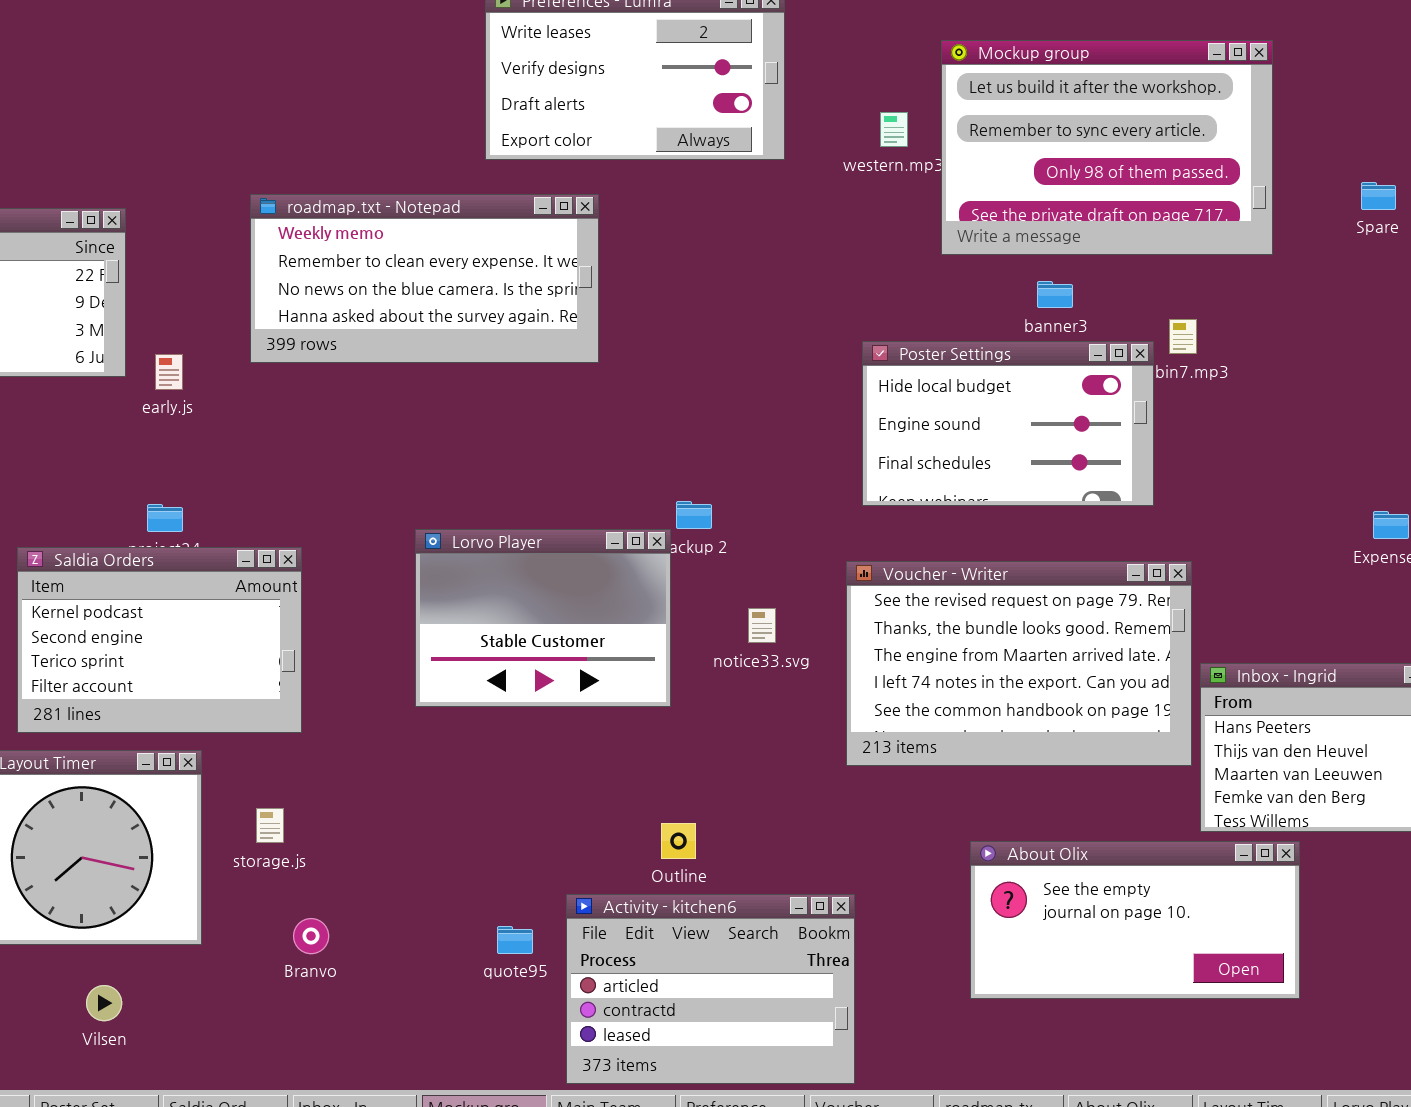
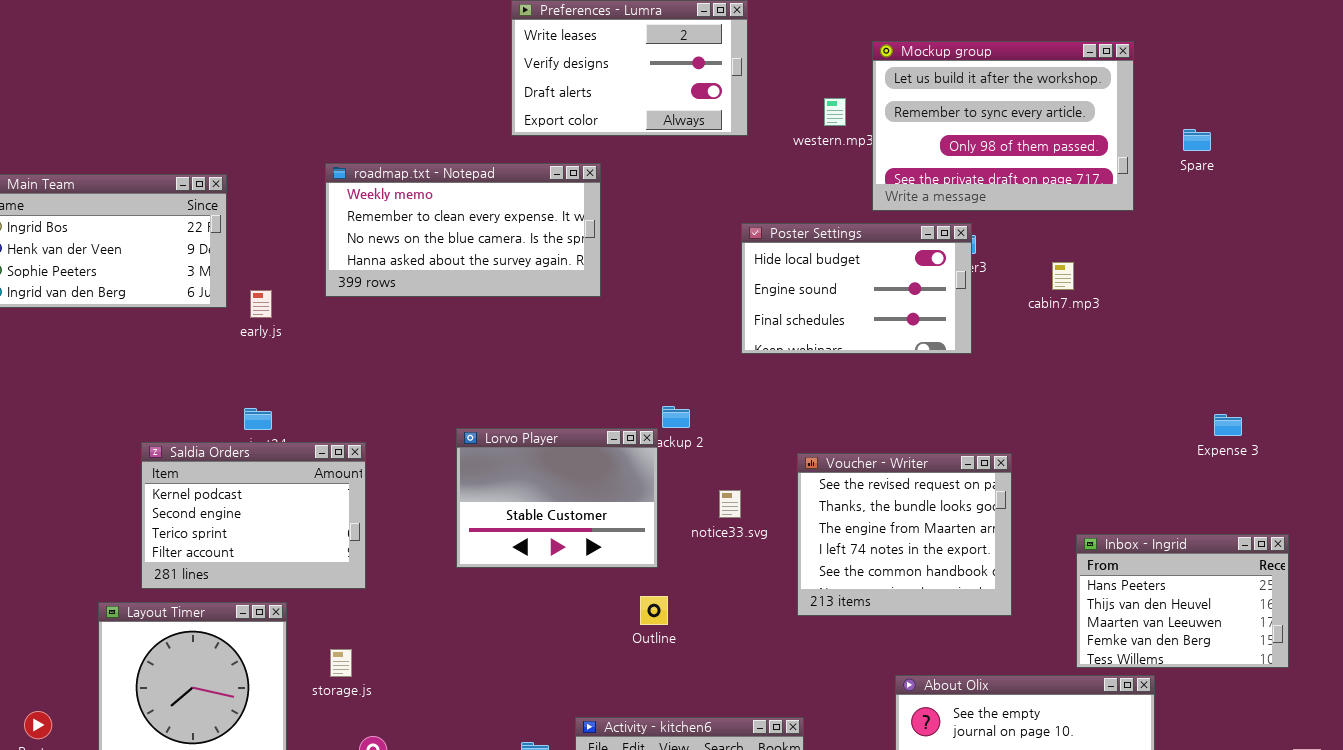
Spare: [1361,182,1396,210] -> [1183,129,1211,151], moved
Poster Settings: [862,341,1154,506] -> [741,223,972,354], moved
Voucher - Writer: [846,561,1192,766] -> [797,453,1012,616], resized
Outline: [661,823,696,859] -> [640,596,668,625], moved

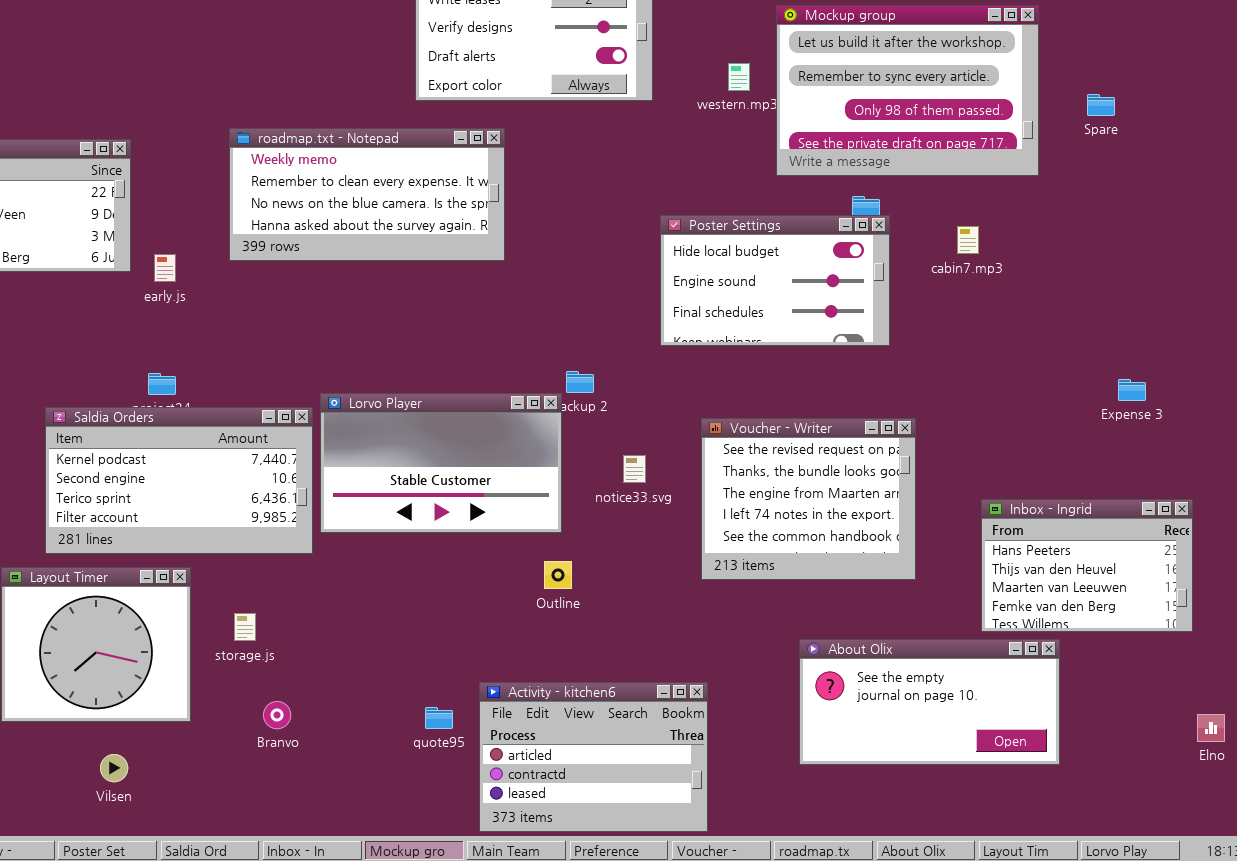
Poster Settings: [741,223,972,354] -> [660,215,890,346], moved
Lorvo Player: [456,428,658,568] -> [320,393,562,533], resized
Saldia Orders: [141,442,366,589] -> [45,407,313,554], resized

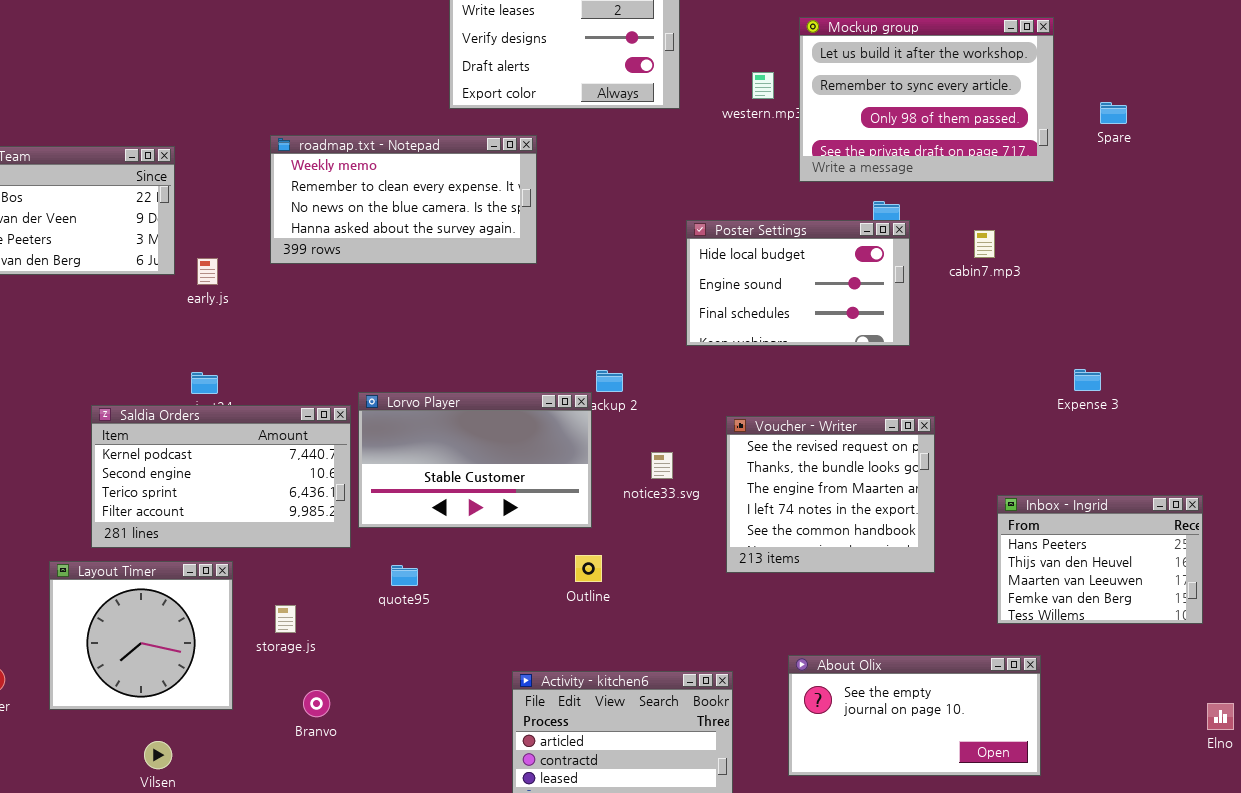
Expense 3: [1118,379,1146,401] -> [1074,369,1101,391], moved
About Olix: [799,639,1060,765] -> [788,655,1041,776], moved
quote95: [425,707,453,729] -> [391,565,418,586], moved

